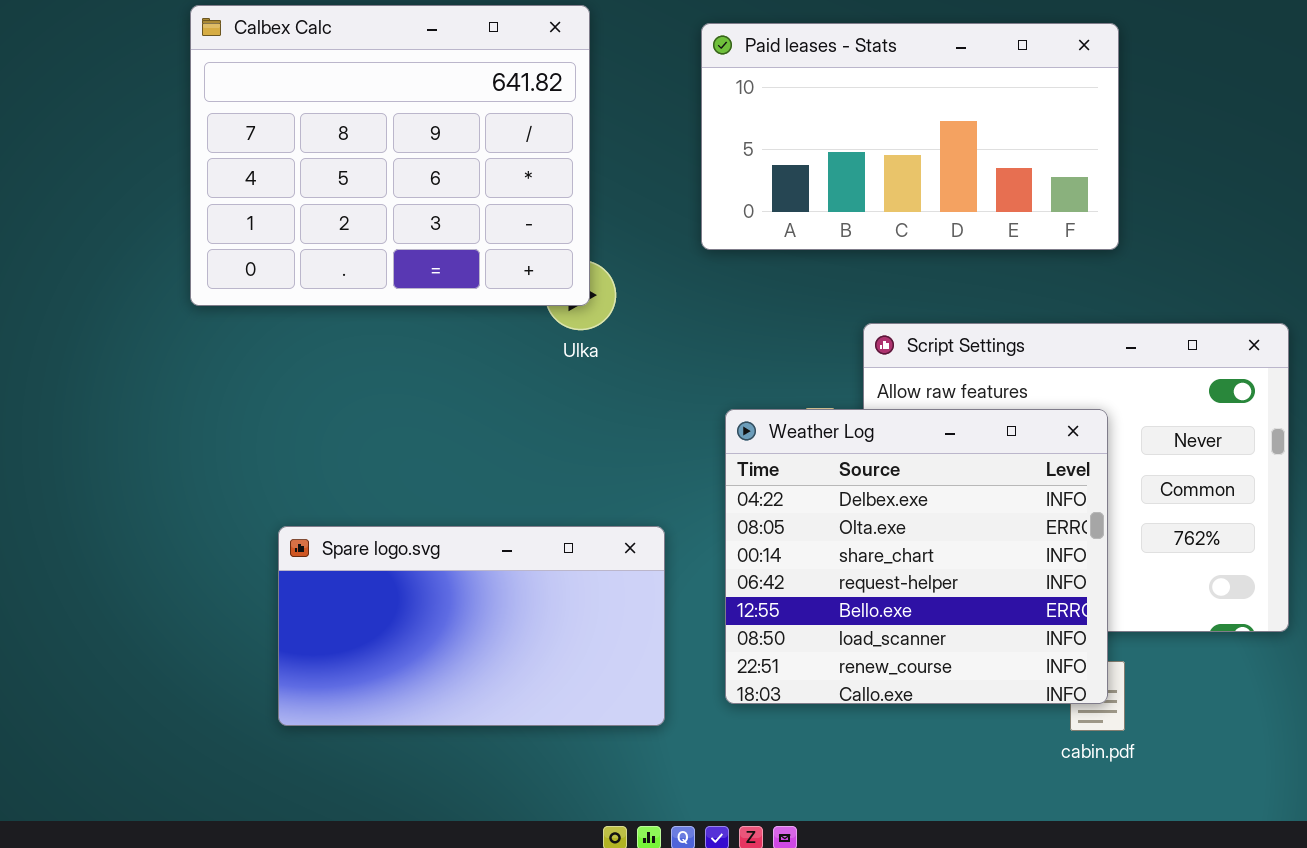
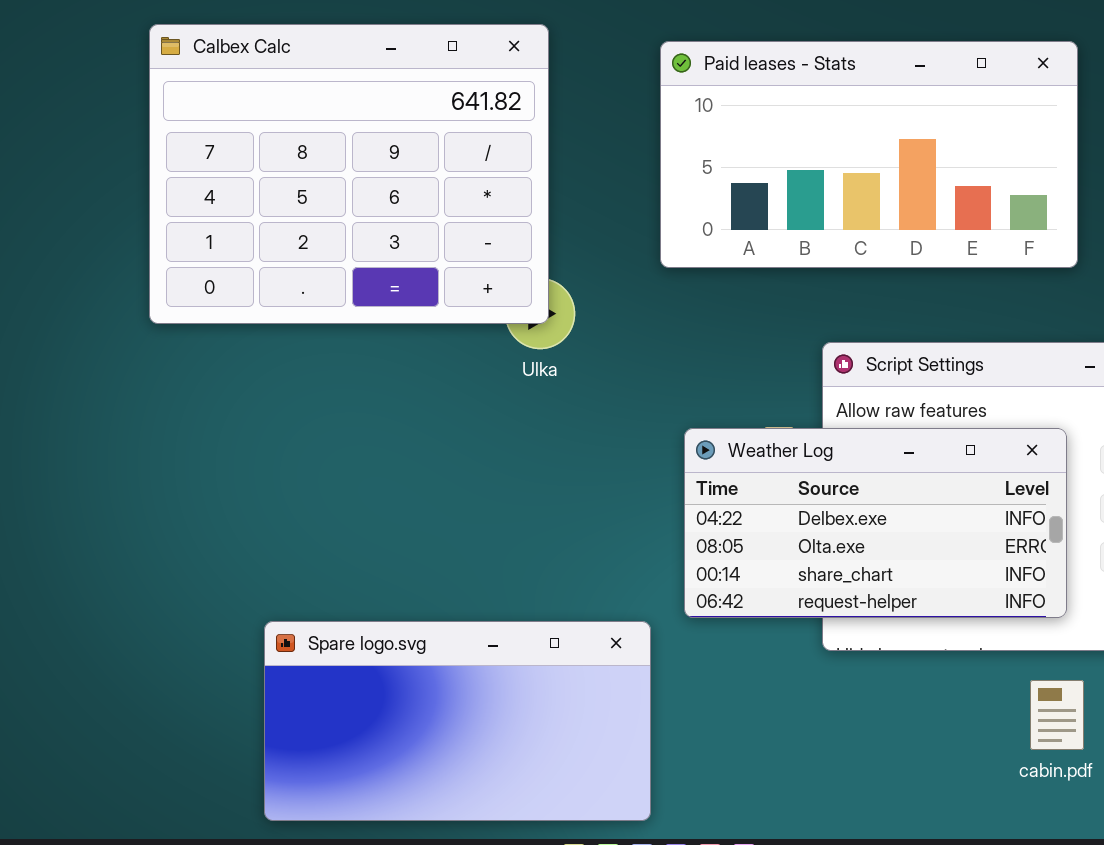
Weather Log: [725,409,1108,704] -> [684,428,1067,618], resized
Spare logo.svg: [278,526,665,726] -> [264,621,651,821], moved

